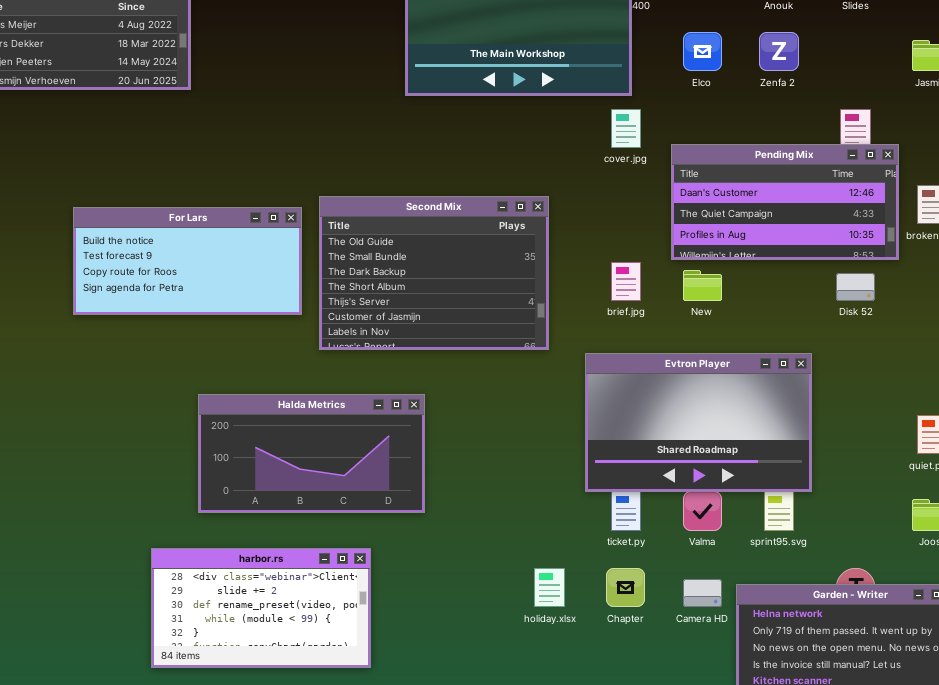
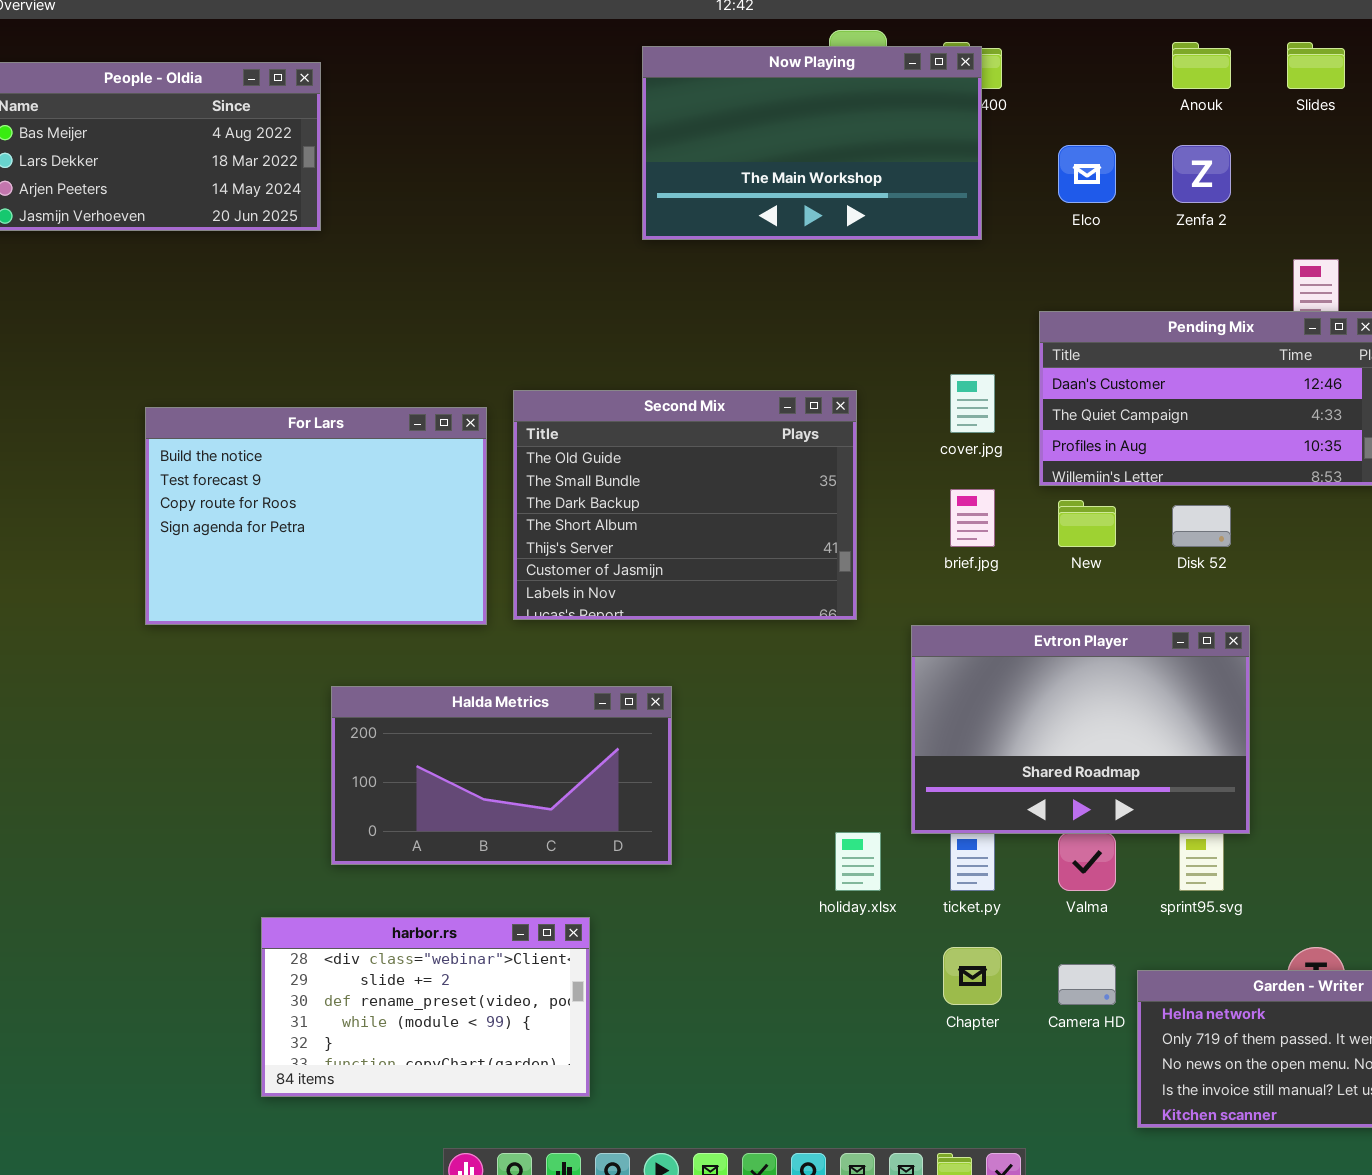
cover.jpg: [611,109,641,148] -> [950,374,995,433], moved
For Lars: [73,207,302,315] -> [145,407,487,625], resized
Disk 52: [836,273,875,301] -> [1172,505,1231,547], moved
holiday.xlsx: [534,568,565,607] -> [835,832,881,891], moved

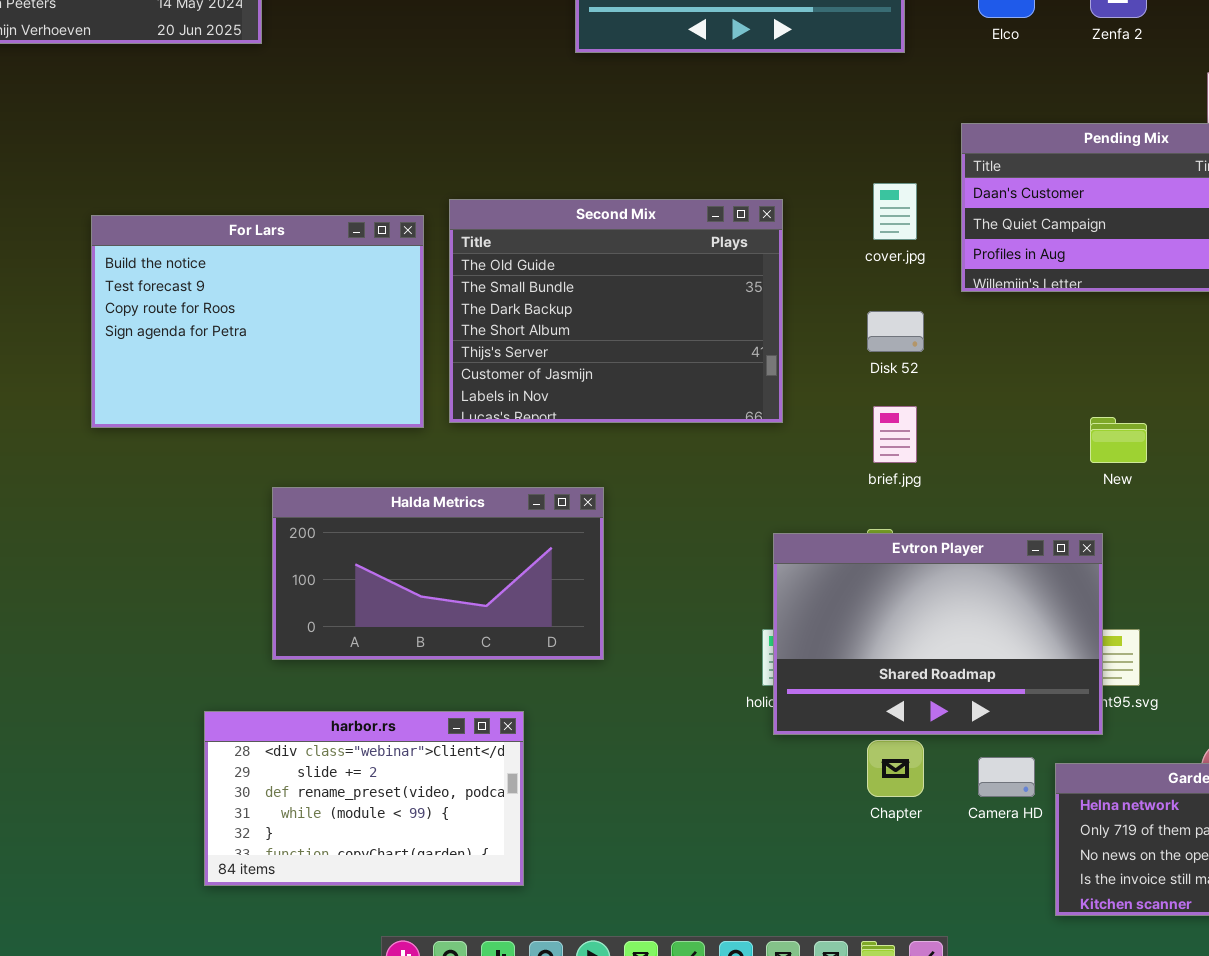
brief.jpg: [950,489,995,547] -> [873,406,917,463], moved
New: [1058,500,1116,547] -> [1090,417,1147,463], moved
Disk 52: [1172,505,1231,547] -> [867,311,924,352], moved
Evtron Player: [911,625,1250,834] -> [773,533,1103,735], moved

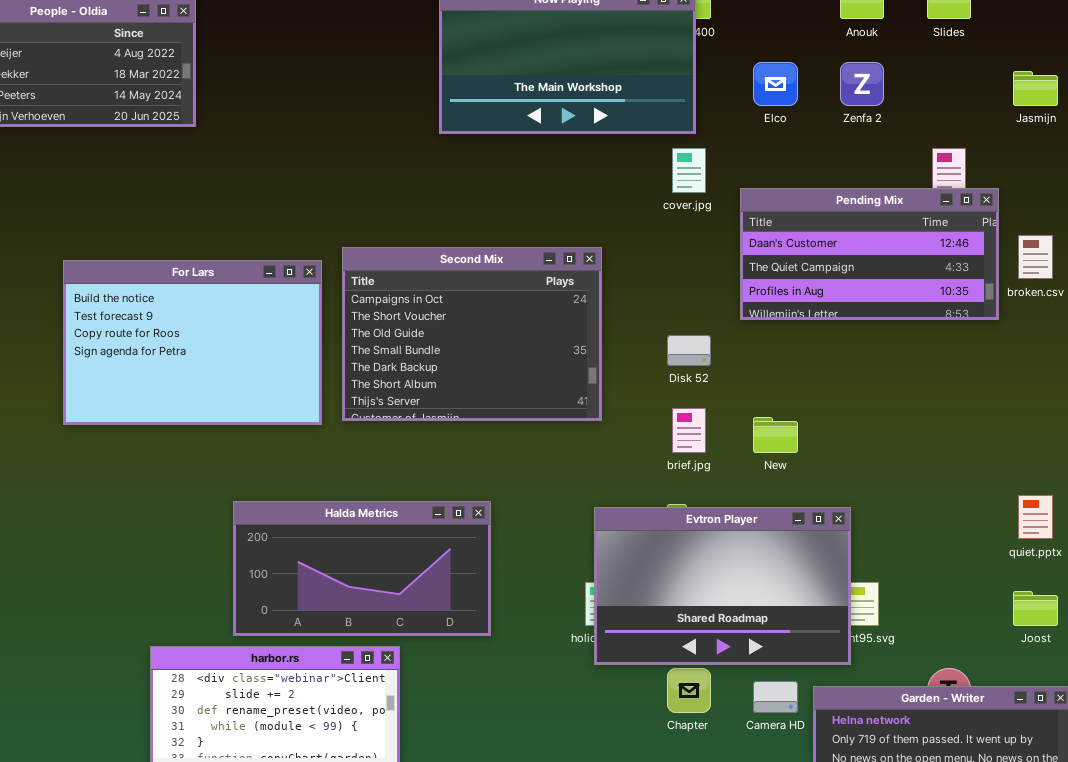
cover.jpg: [873,183,917,240] -> [672,148,706,193], moved
Second Mix: [449,199,783,423] -> [342,247,602,421], scrolled up 2 rows
New: [1090,417,1147,463] -> [753,417,798,453], moved
Halda Metrics: [272,487,604,660] -> [233,501,491,636], moved

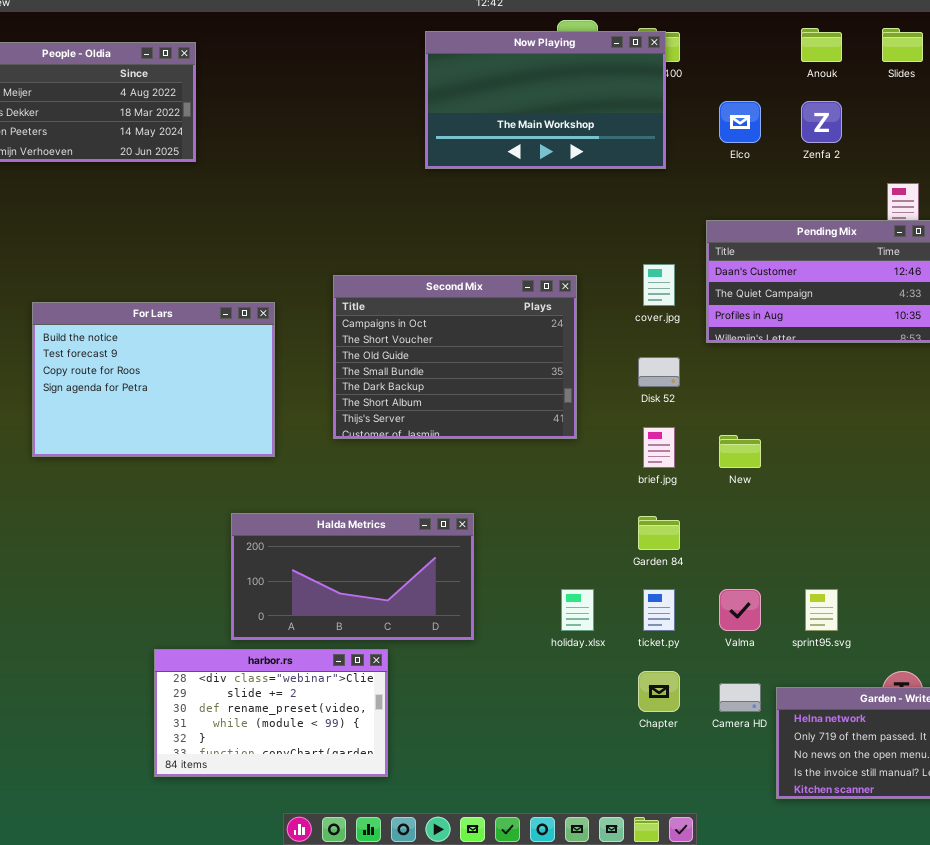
cover.jpg: [672,148,706,193] -> [643,264,675,306], moved
For Lars: [63,260,322,425] -> [32,302,275,457], moved
Evtron Player: [594,507,851,665] -> none, closed

